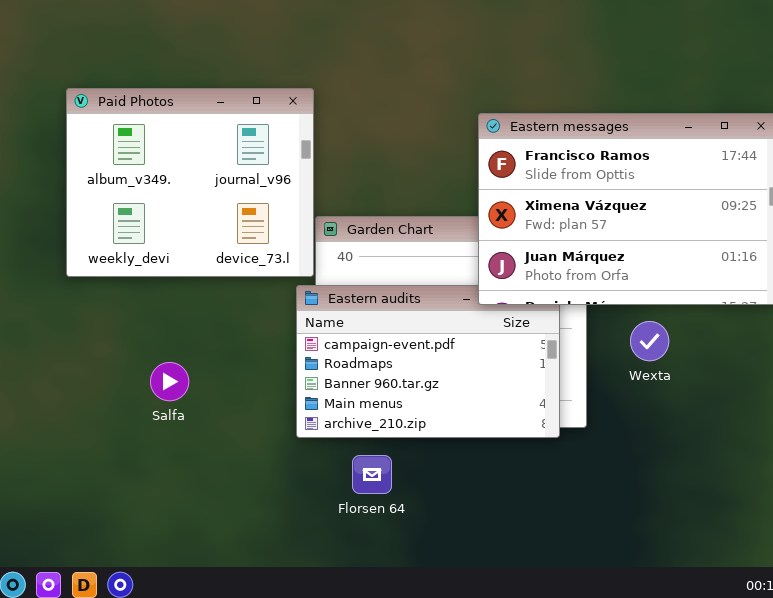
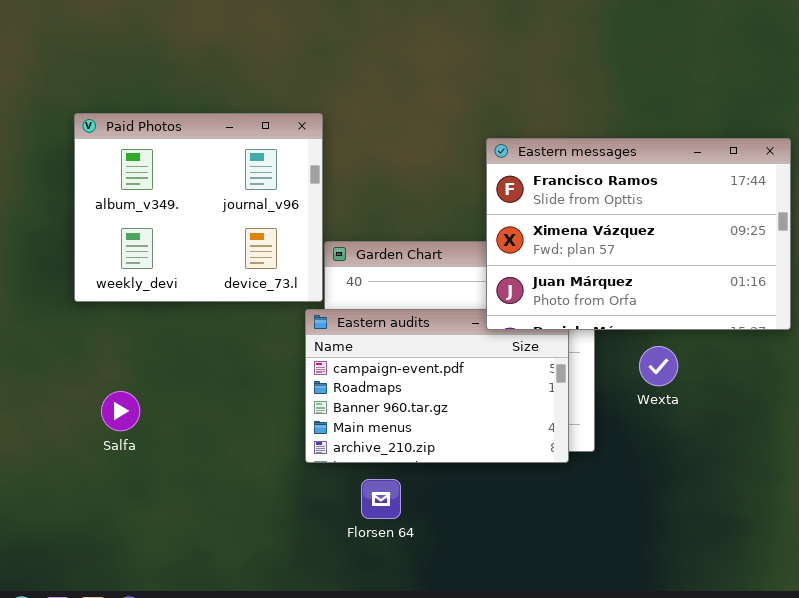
Salfa: [150,362,189,401] -> [101,391,140,431], moved

